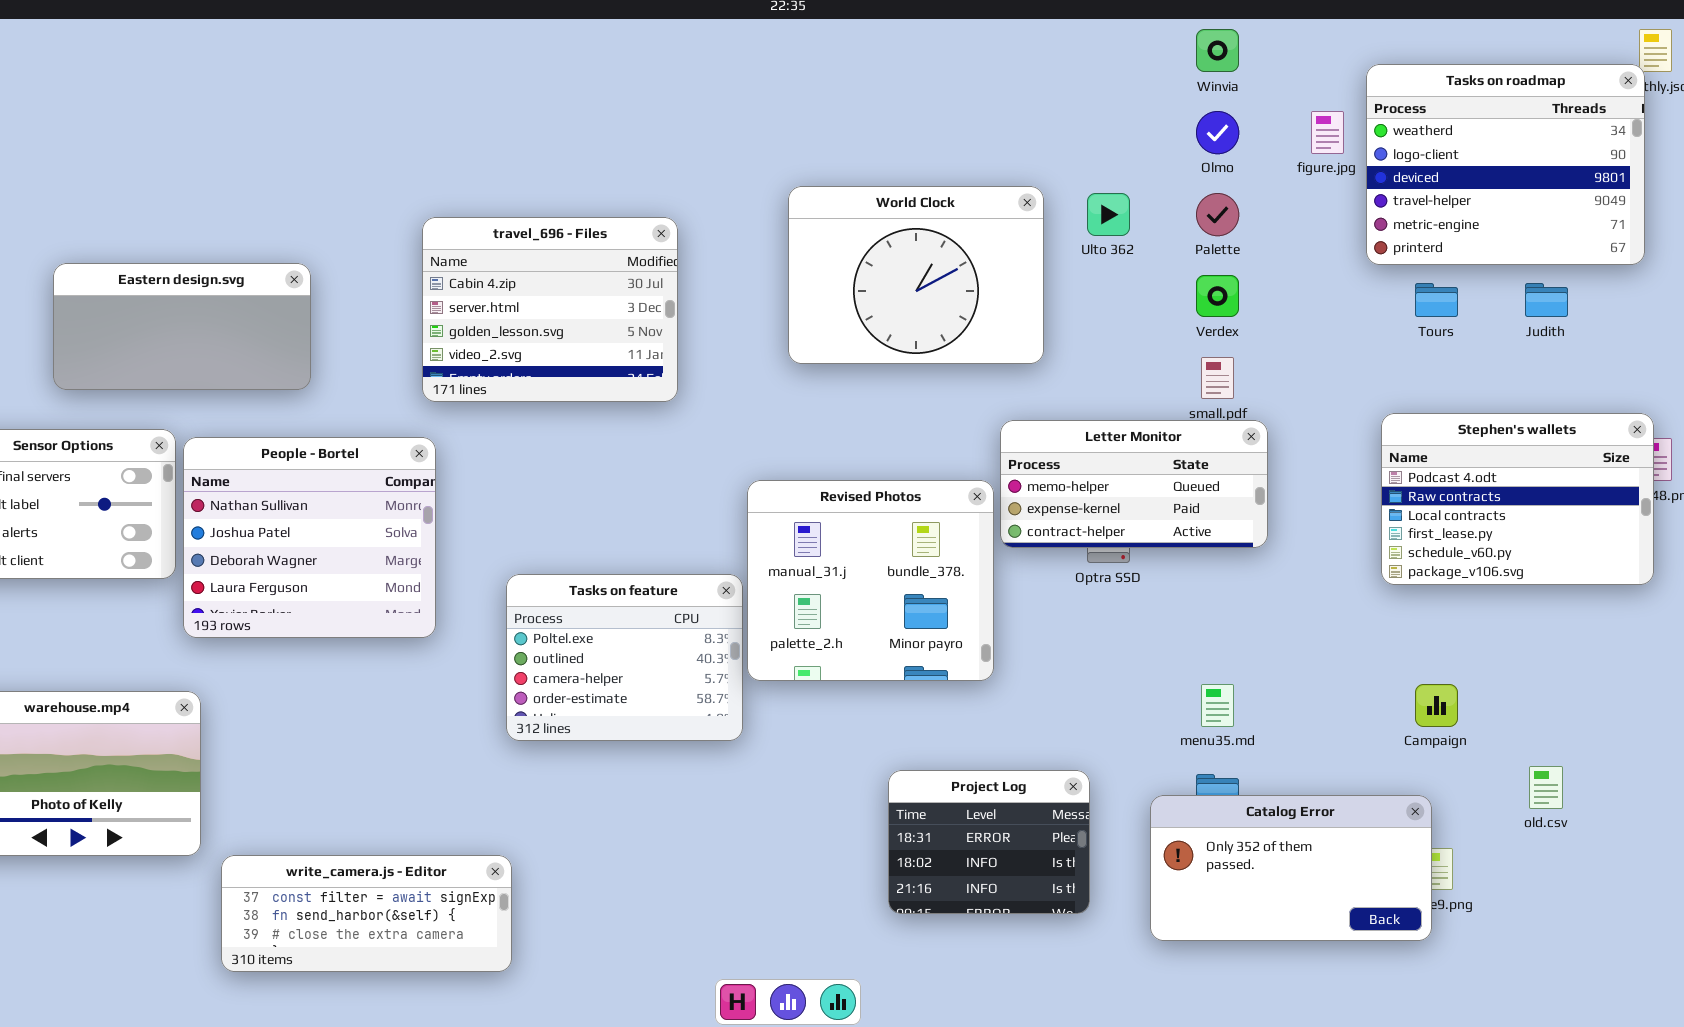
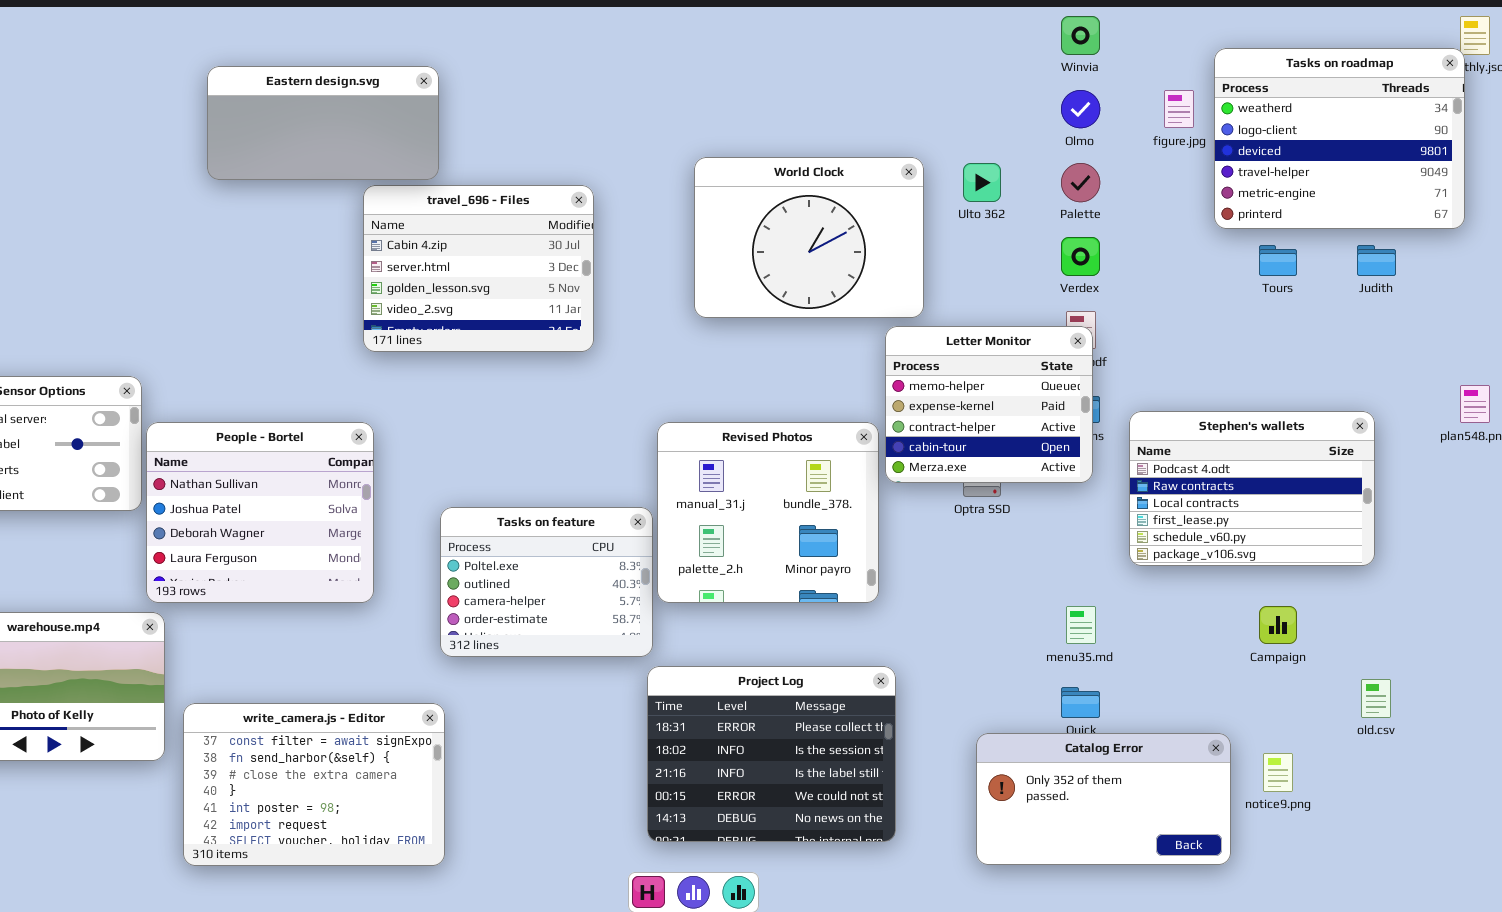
Eastern design.svg: [53,263,311,390] -> [207,66,439,180], moved
Stephen's wallets: [1381,413,1654,585] -> [1129,411,1375,566], moved
Letter Monitor: [1000,420,1268,548] -> [885,326,1093,483], resized
People - Bortel: [183,437,436,638] -> [146,422,374,603], moved
Project Log: [888,770,1090,914] -> [647,666,896,842], moved, resized
Catalog Error: [1150,795,1432,941] -> [976,733,1231,865], moved
write_camera.js - Editor: [221,855,512,972] -> [183,703,445,866], resized

